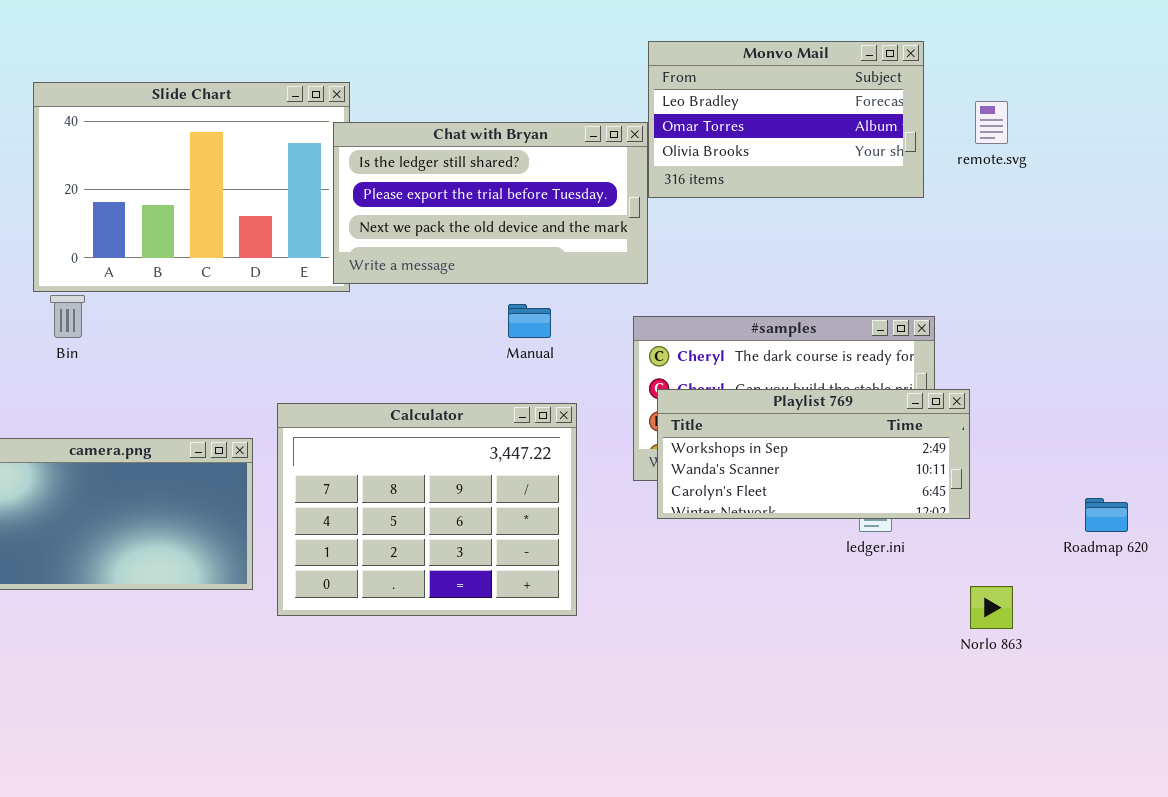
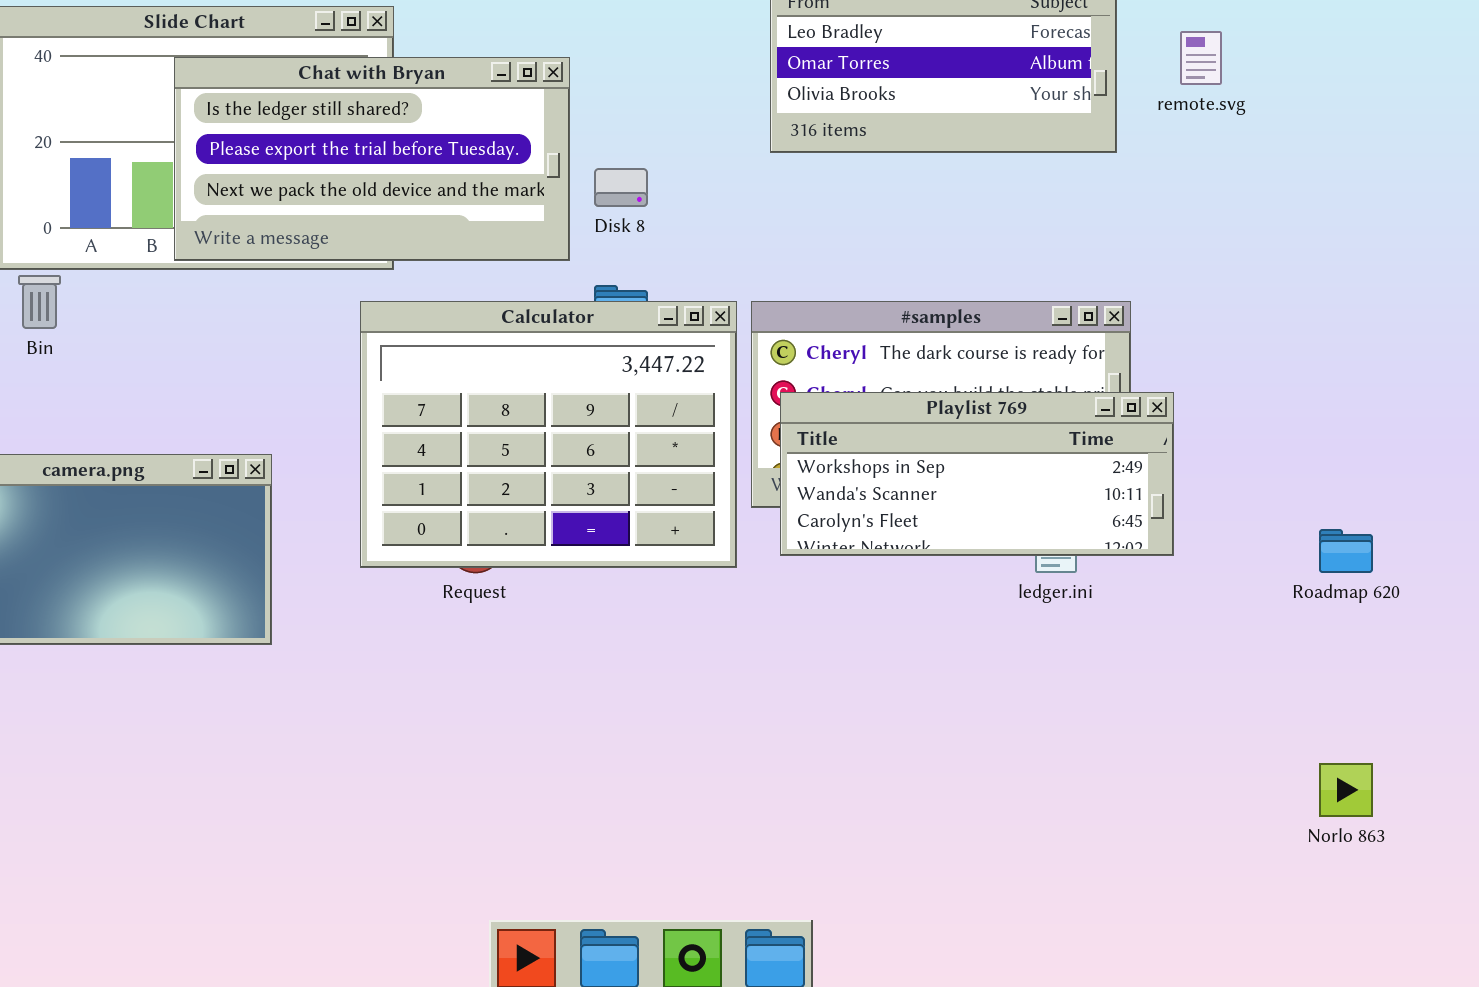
Chat with Bryan: [333,122,648,284] -> [174,57,570,261], moved
Calculator: [277,403,577,616] -> [360,301,737,568], moved
Norlo 863: [970,586,1013,629] -> [1319,763,1373,817], moved

